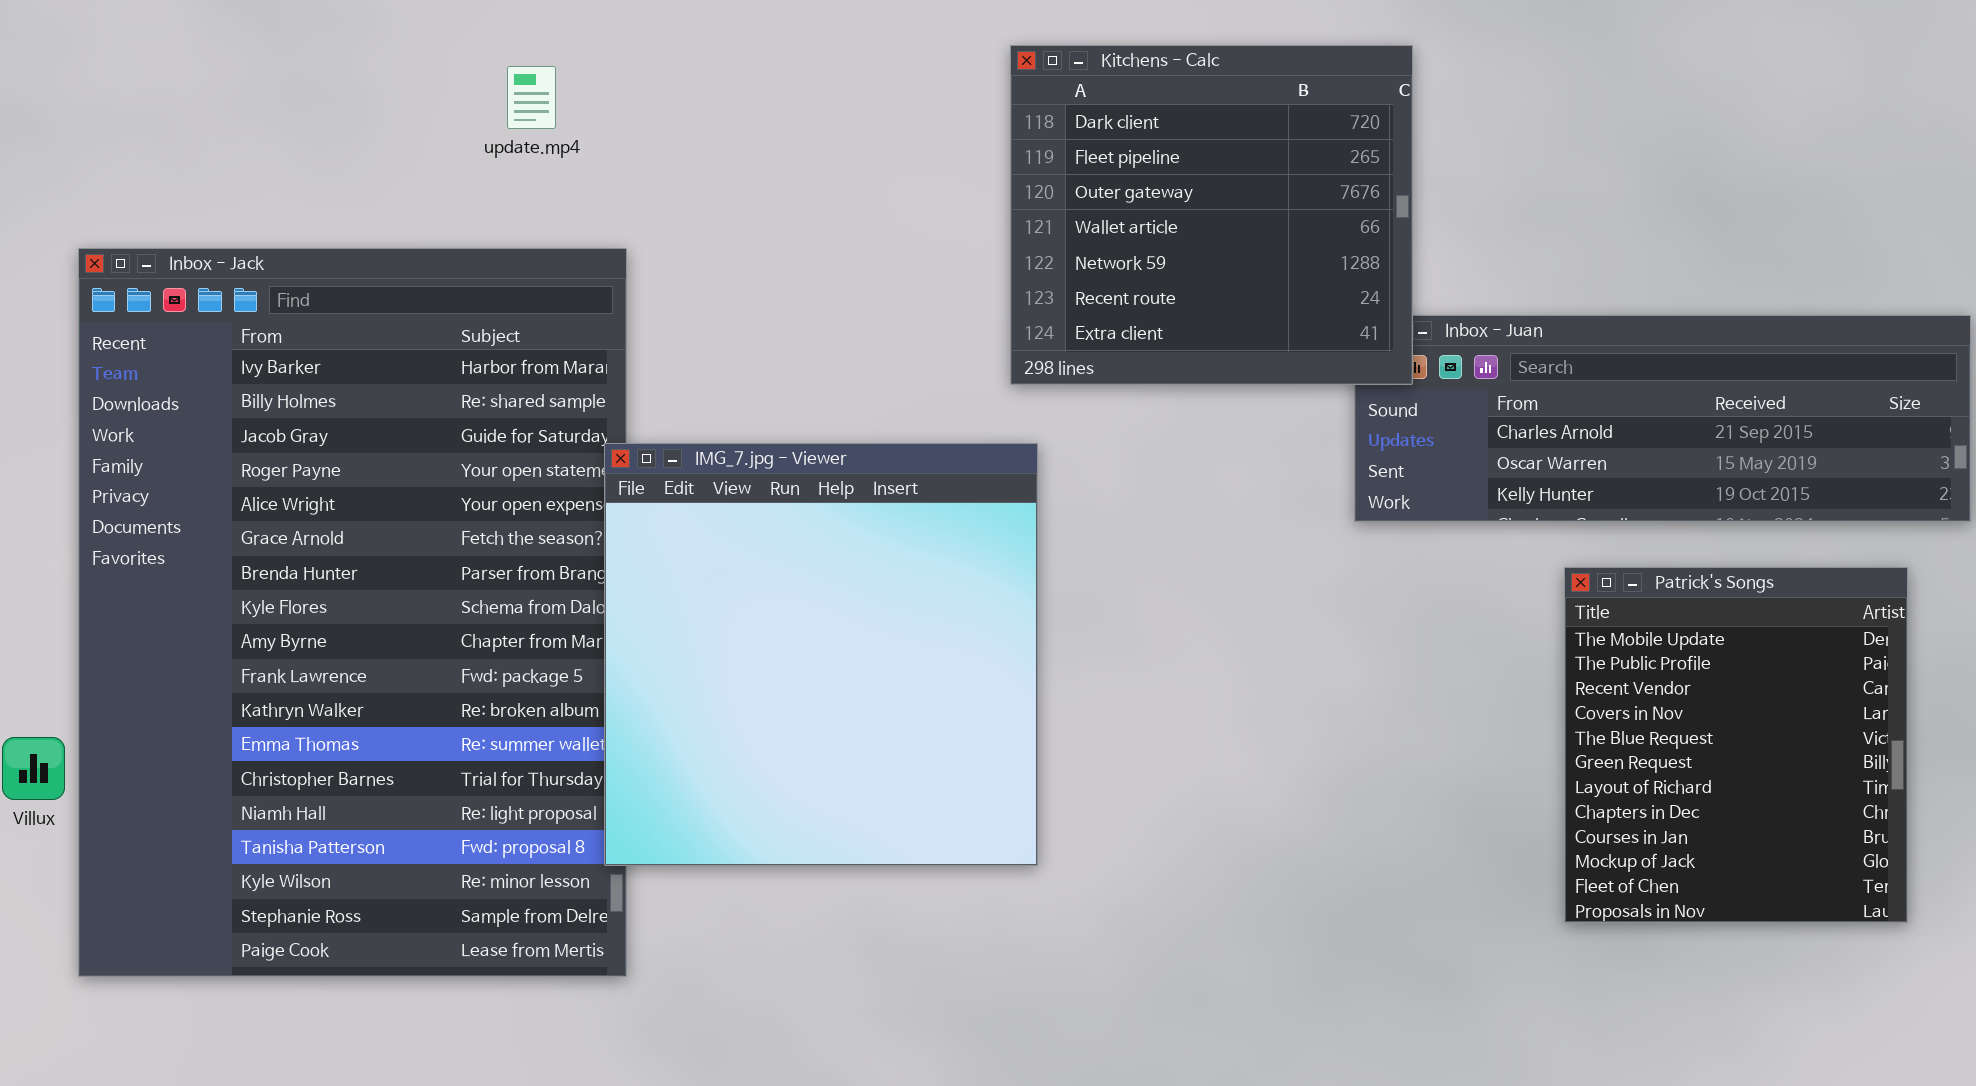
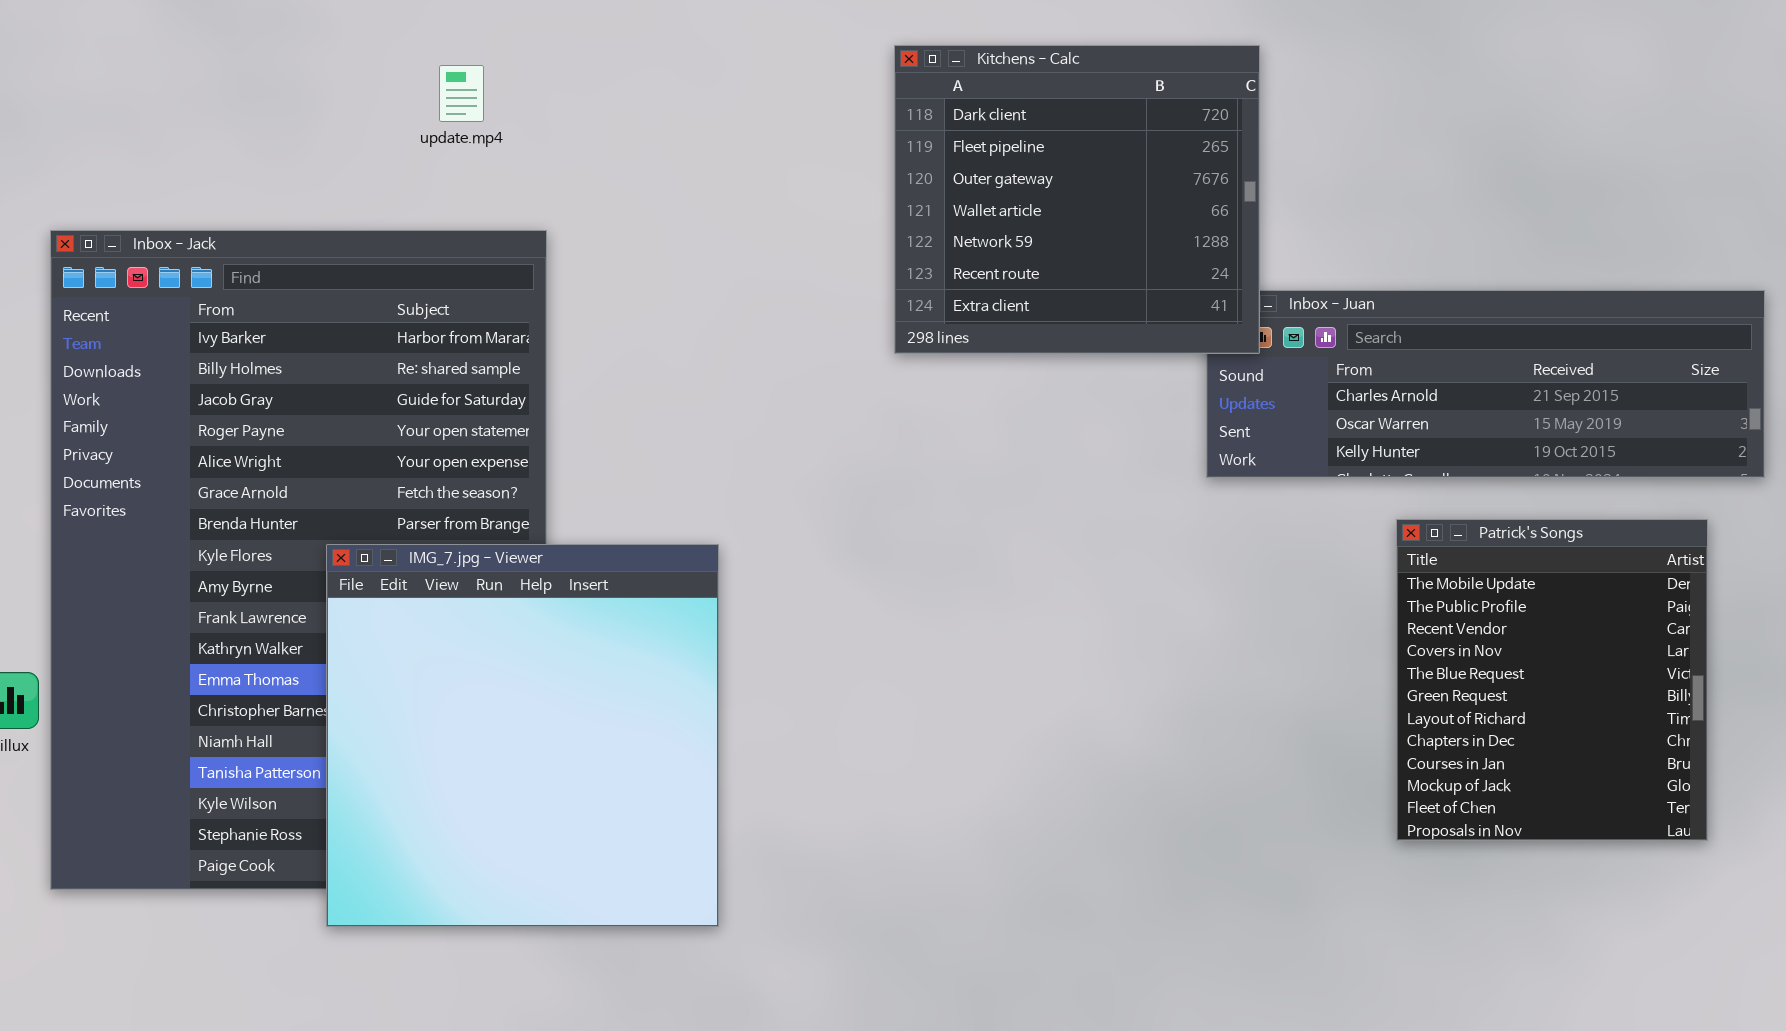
IMG_7.jpg - Viewer: [604,443,1038,866] -> [326,544,719,927], moved

